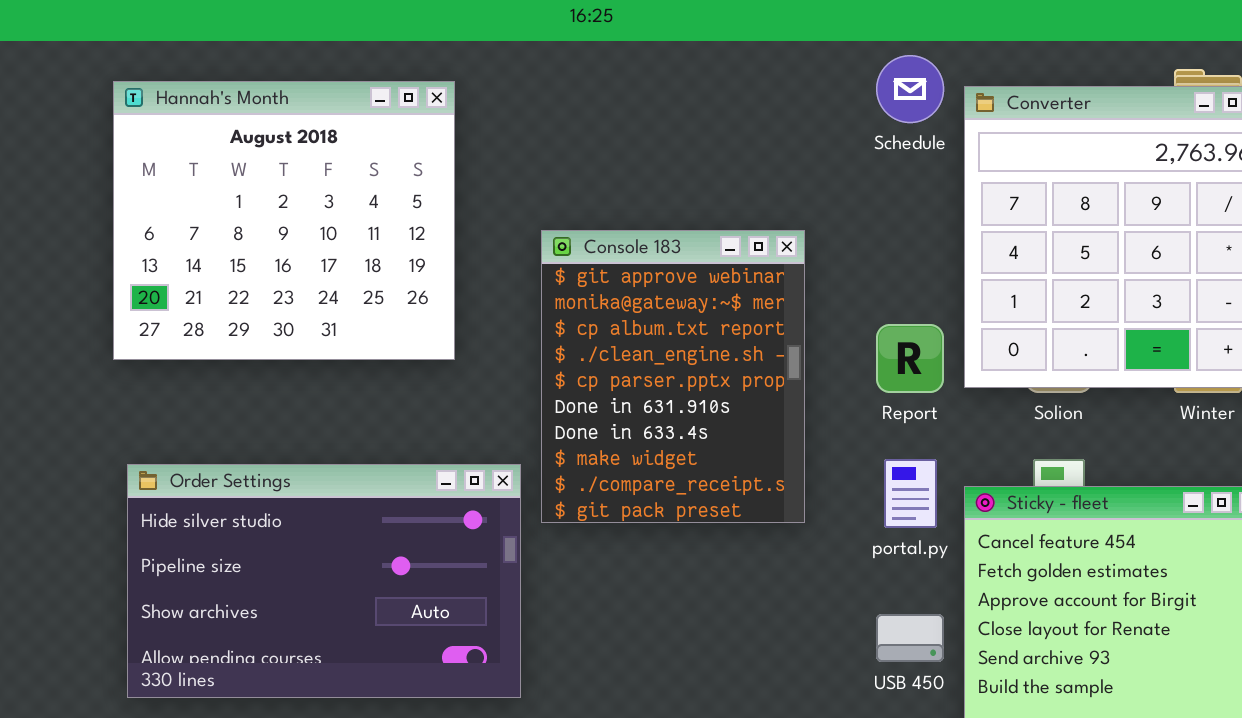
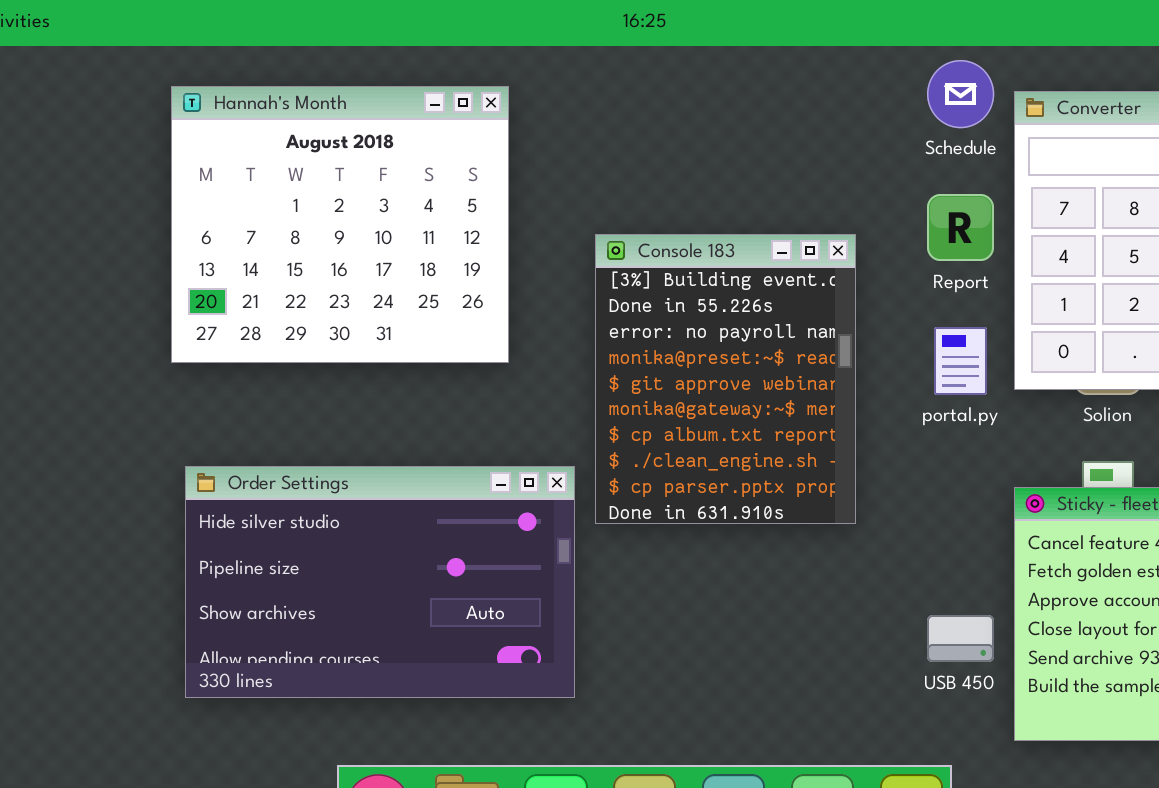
Console 183: [541,230,805,523] -> [595,234,856,524], scrolled up 4 rows
Report: [876,324,944,393] -> [927,194,994,261], moved
portal.py: [884,459,937,528] -> [934,327,987,395], moved

